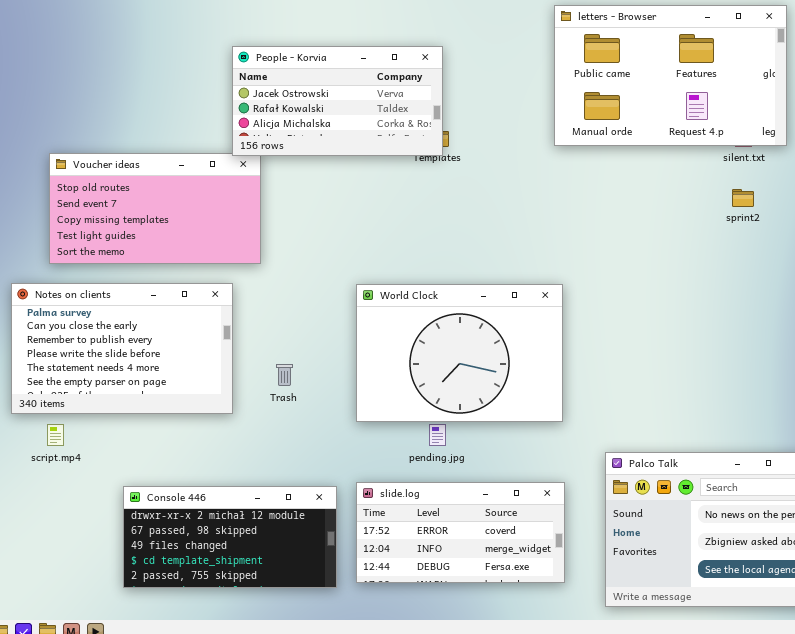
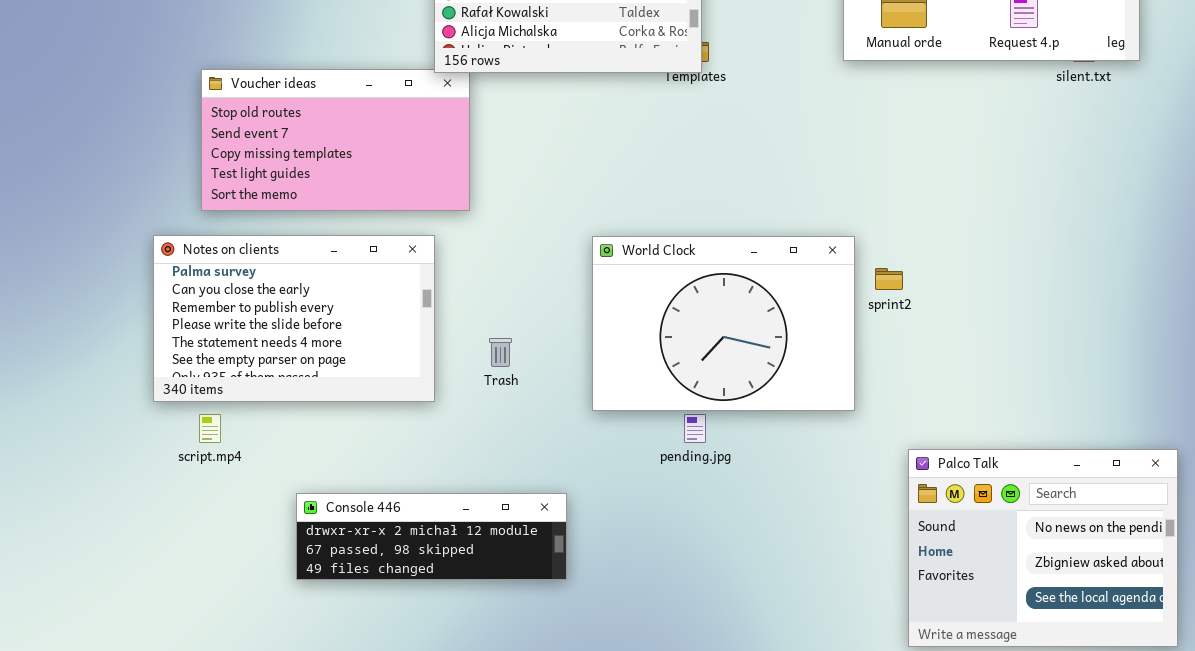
sprint2: [732,189,754,207] -> [875,268,903,290], moved
slide.log: [356,482,565,583] -> none, closed
Console 446: [123,486,337,588] -> [296,493,567,580], resized

